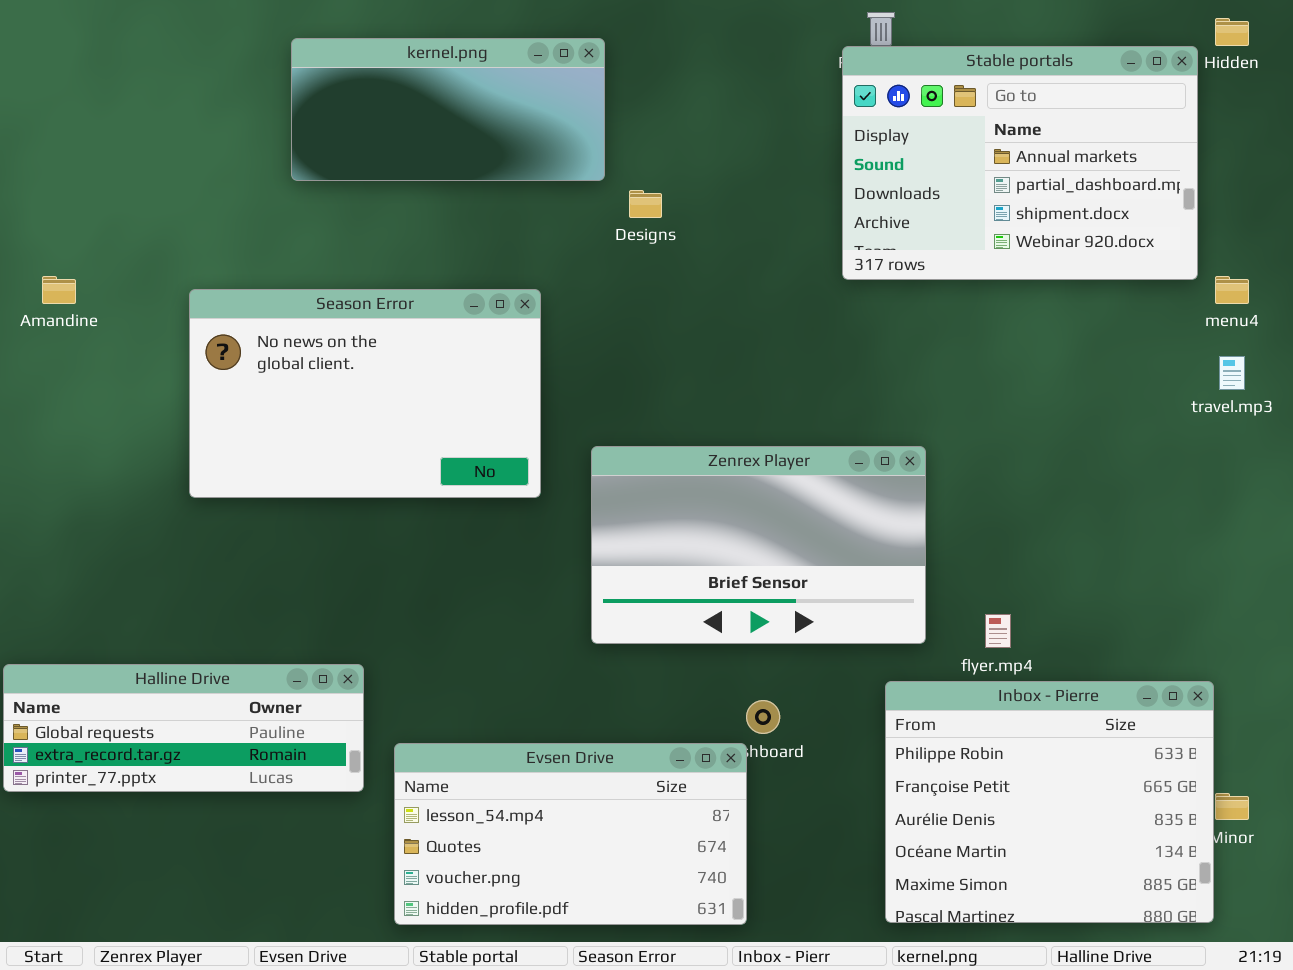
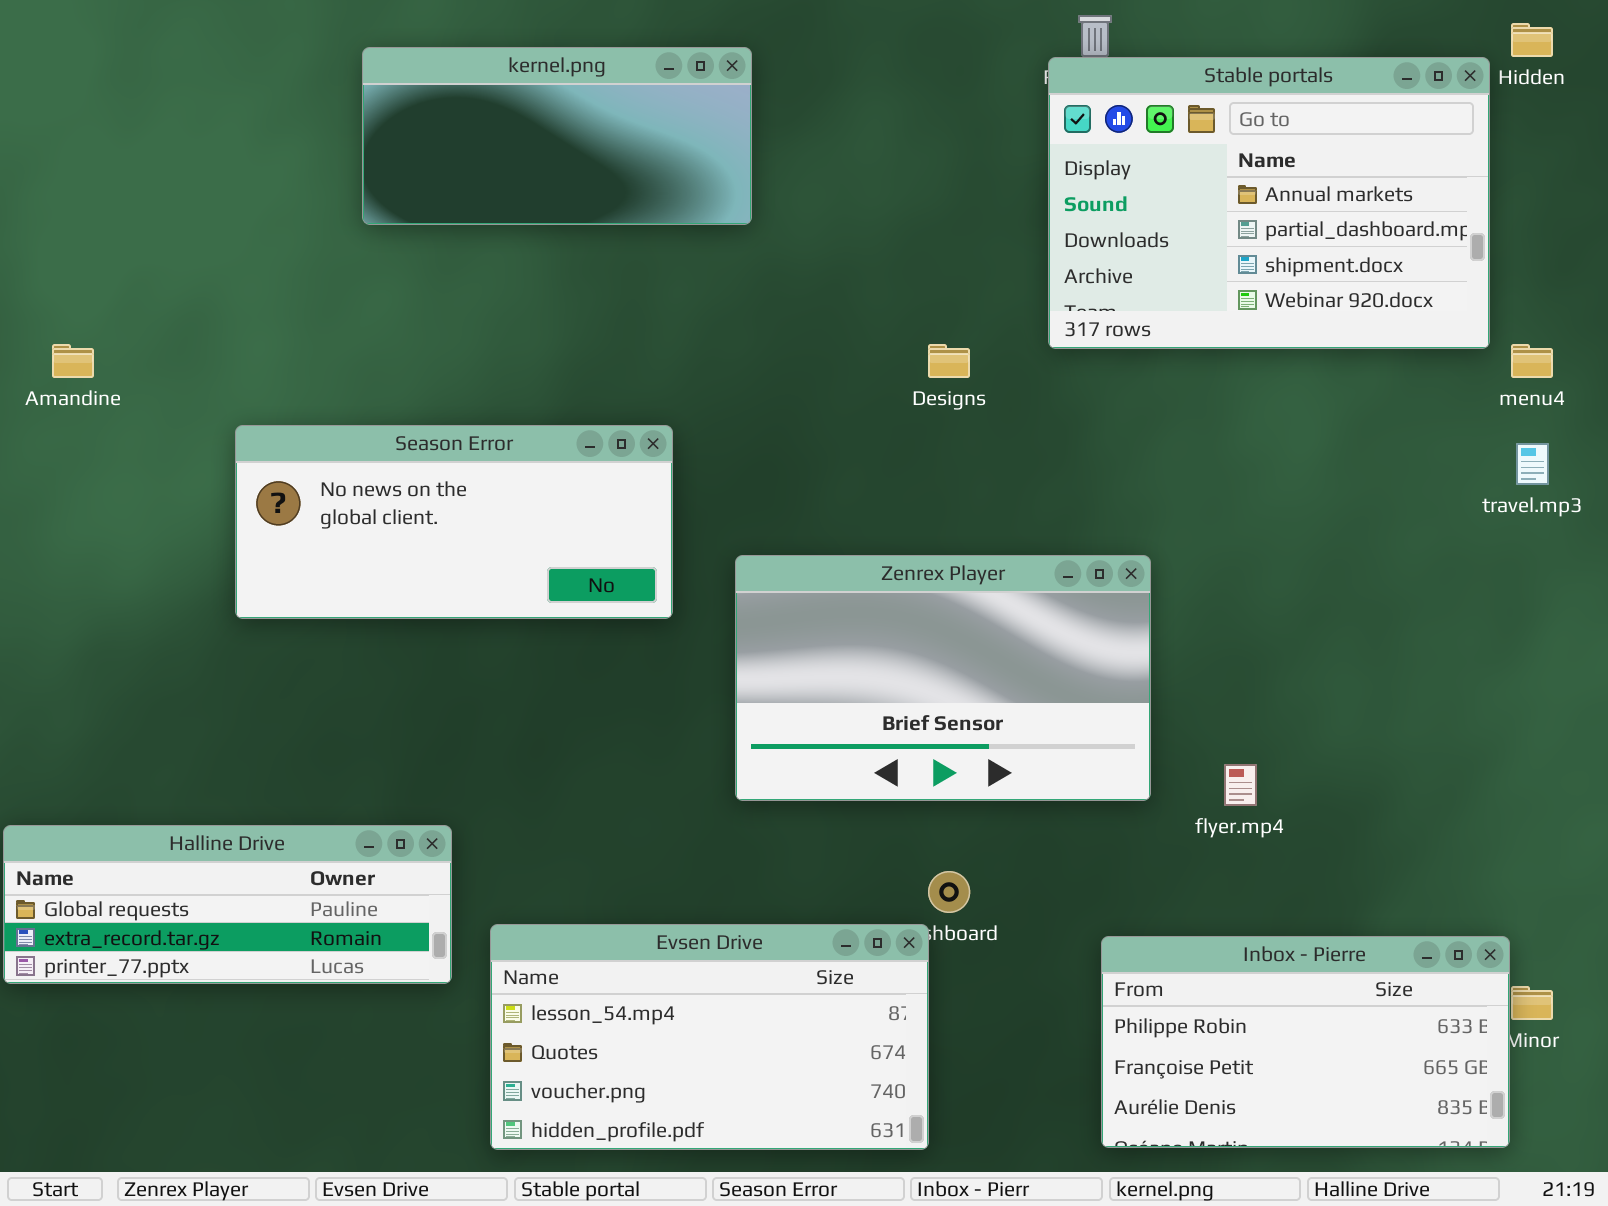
Designs: [629,190,662,218] -> [928,344,970,378], moved
Season Error: [189,289,541,498] -> [235,425,673,619], resized
Inbox - Pierre: [885,681,1214,923] -> [1101,936,1510,1148], resized

